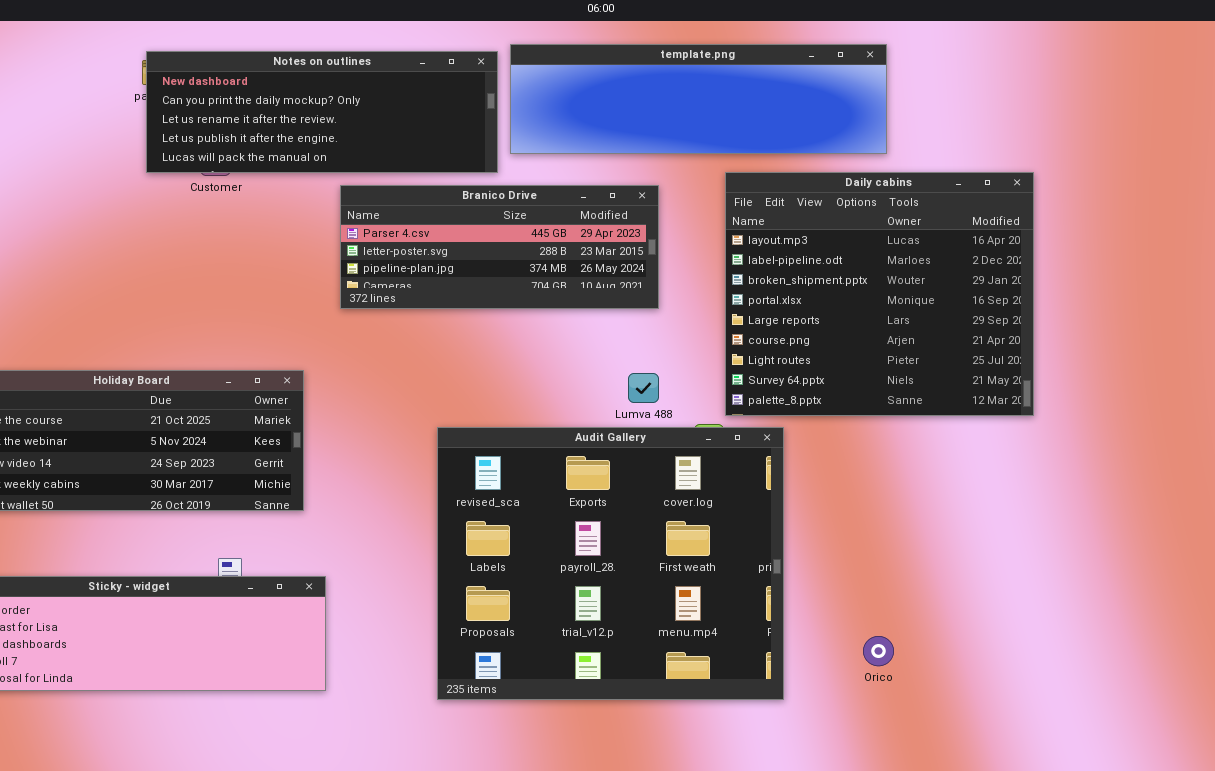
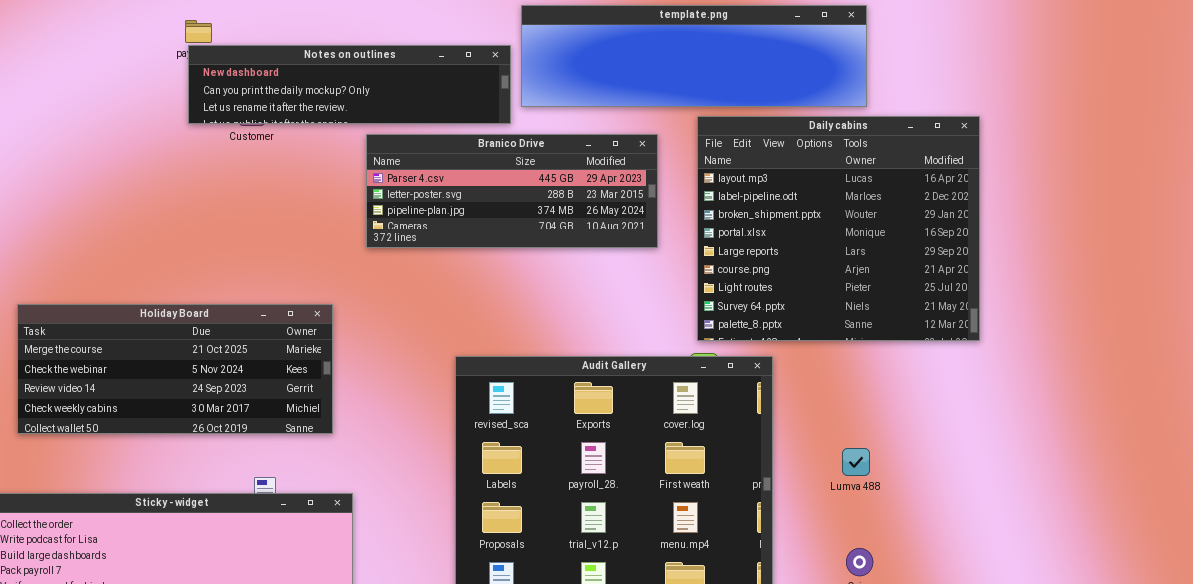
Notes on outlines: [146,51,498,173] -> [188,45,511,124], resized
Daily cabins: [725,172,1034,416] -> [697,116,980,341], moved
Lumva 488: [628,373,659,403] -> [842,448,870,476], moved

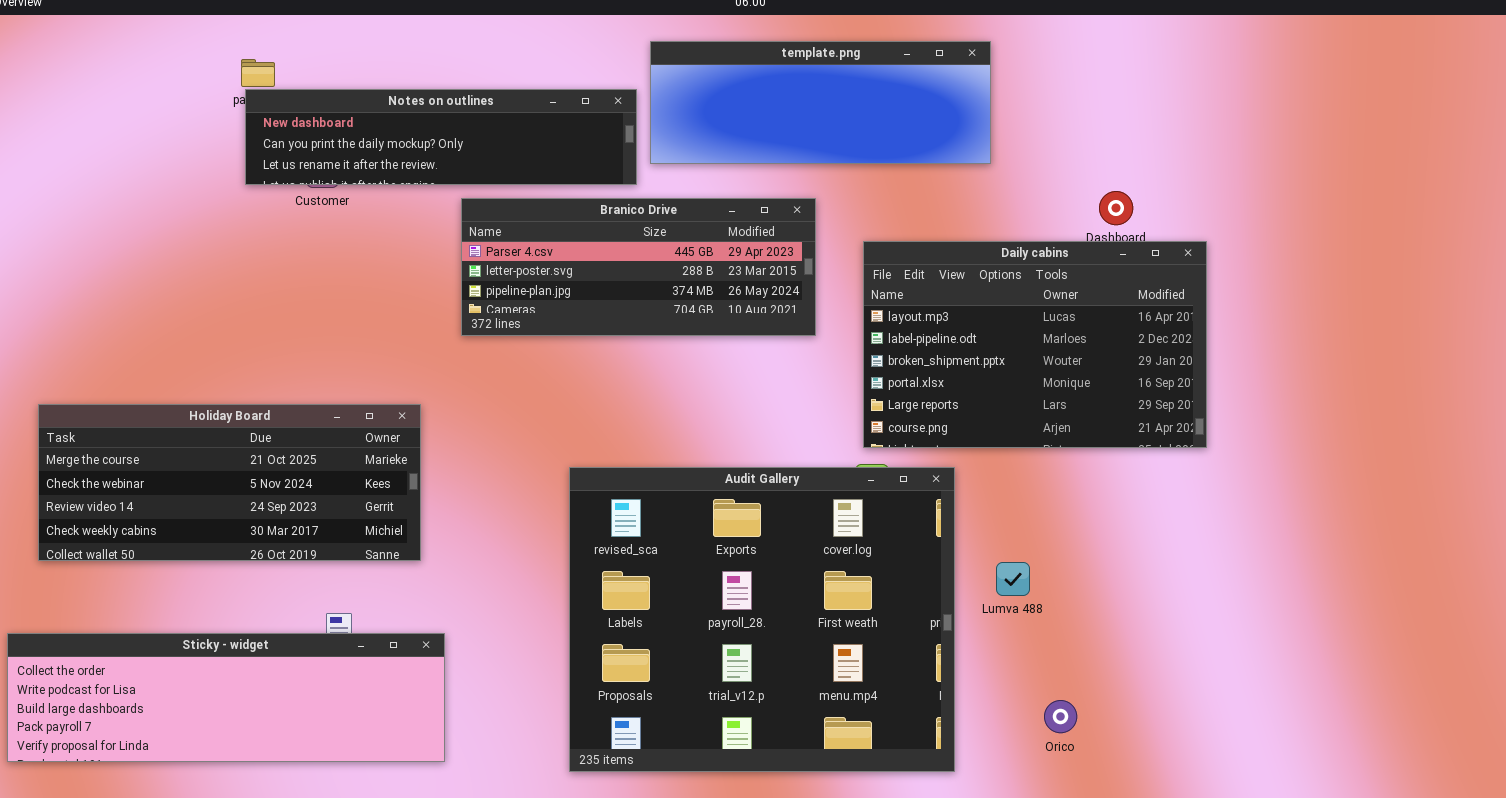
template.png: [521,5,867,107] -> [650,41,991,164], resized
Daily cabins: [697,116,980,341] -> [863,241,1207,448], resized
Lumva 488: [842,448,870,476] -> [996,562,1030,596], moved

